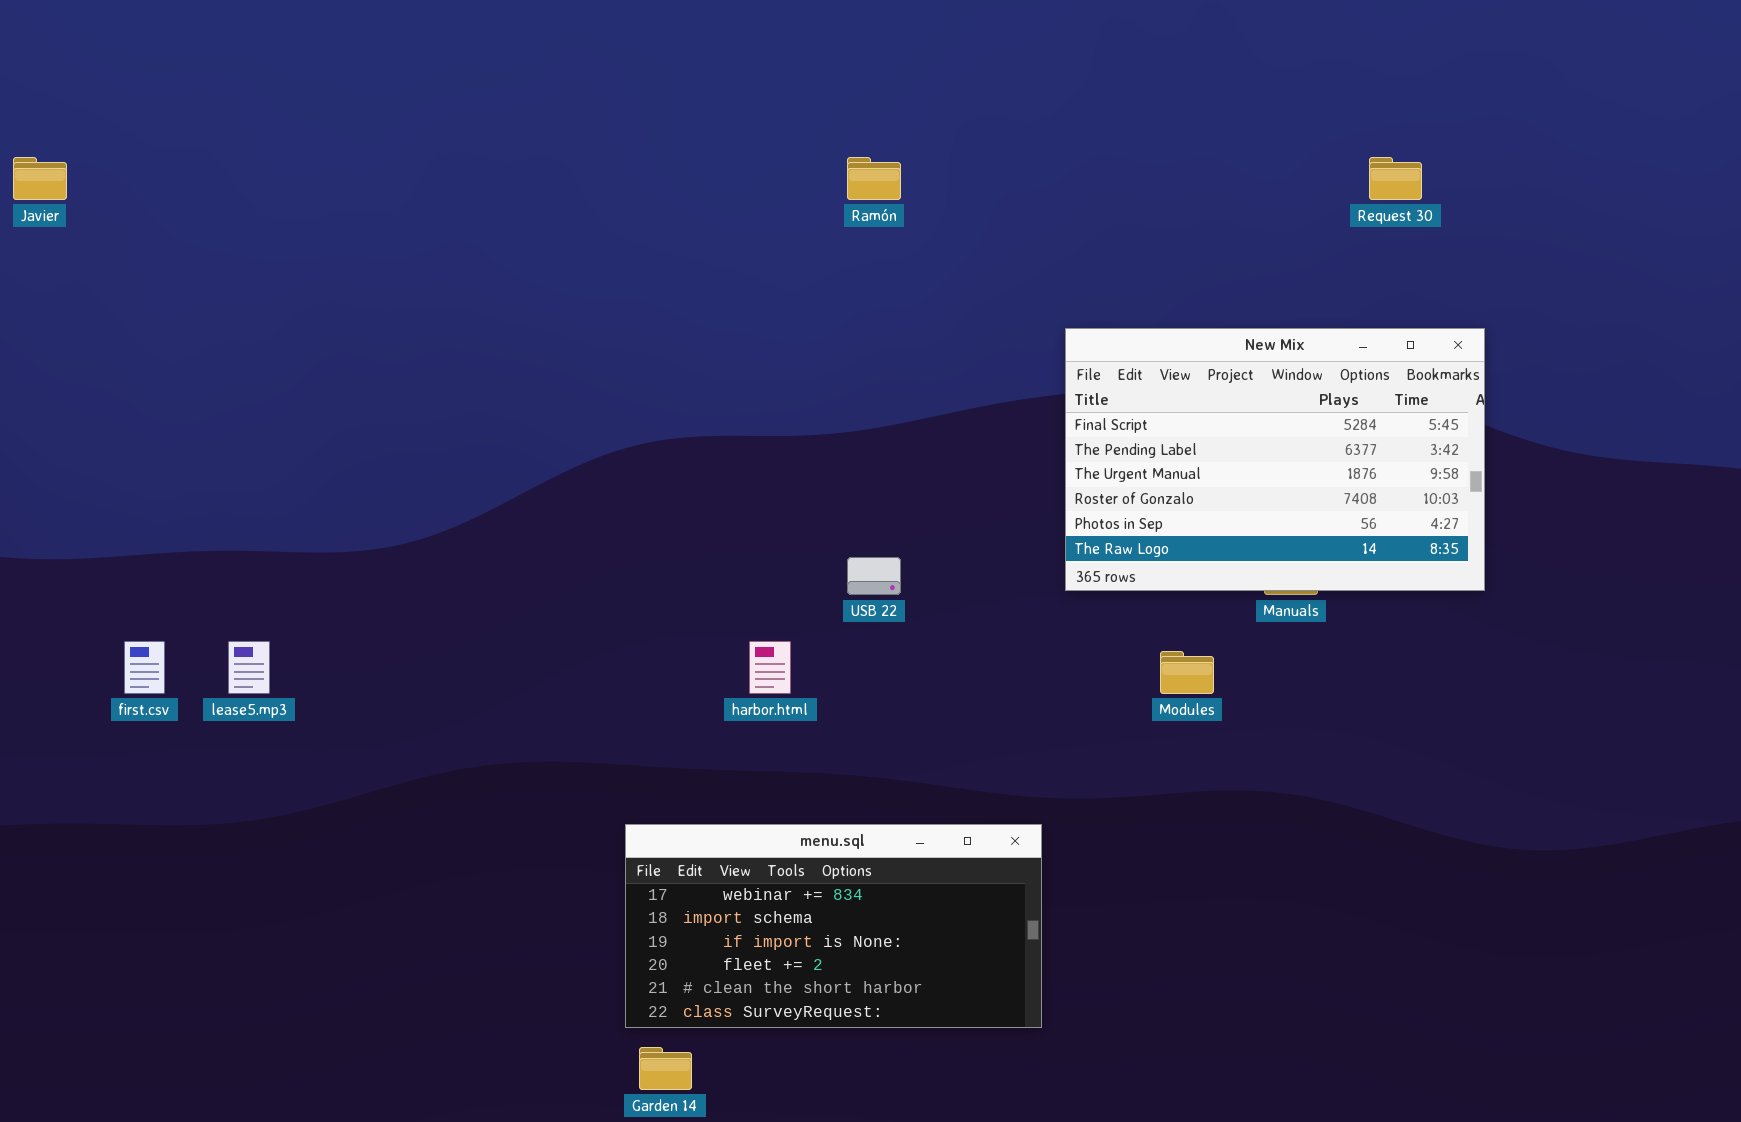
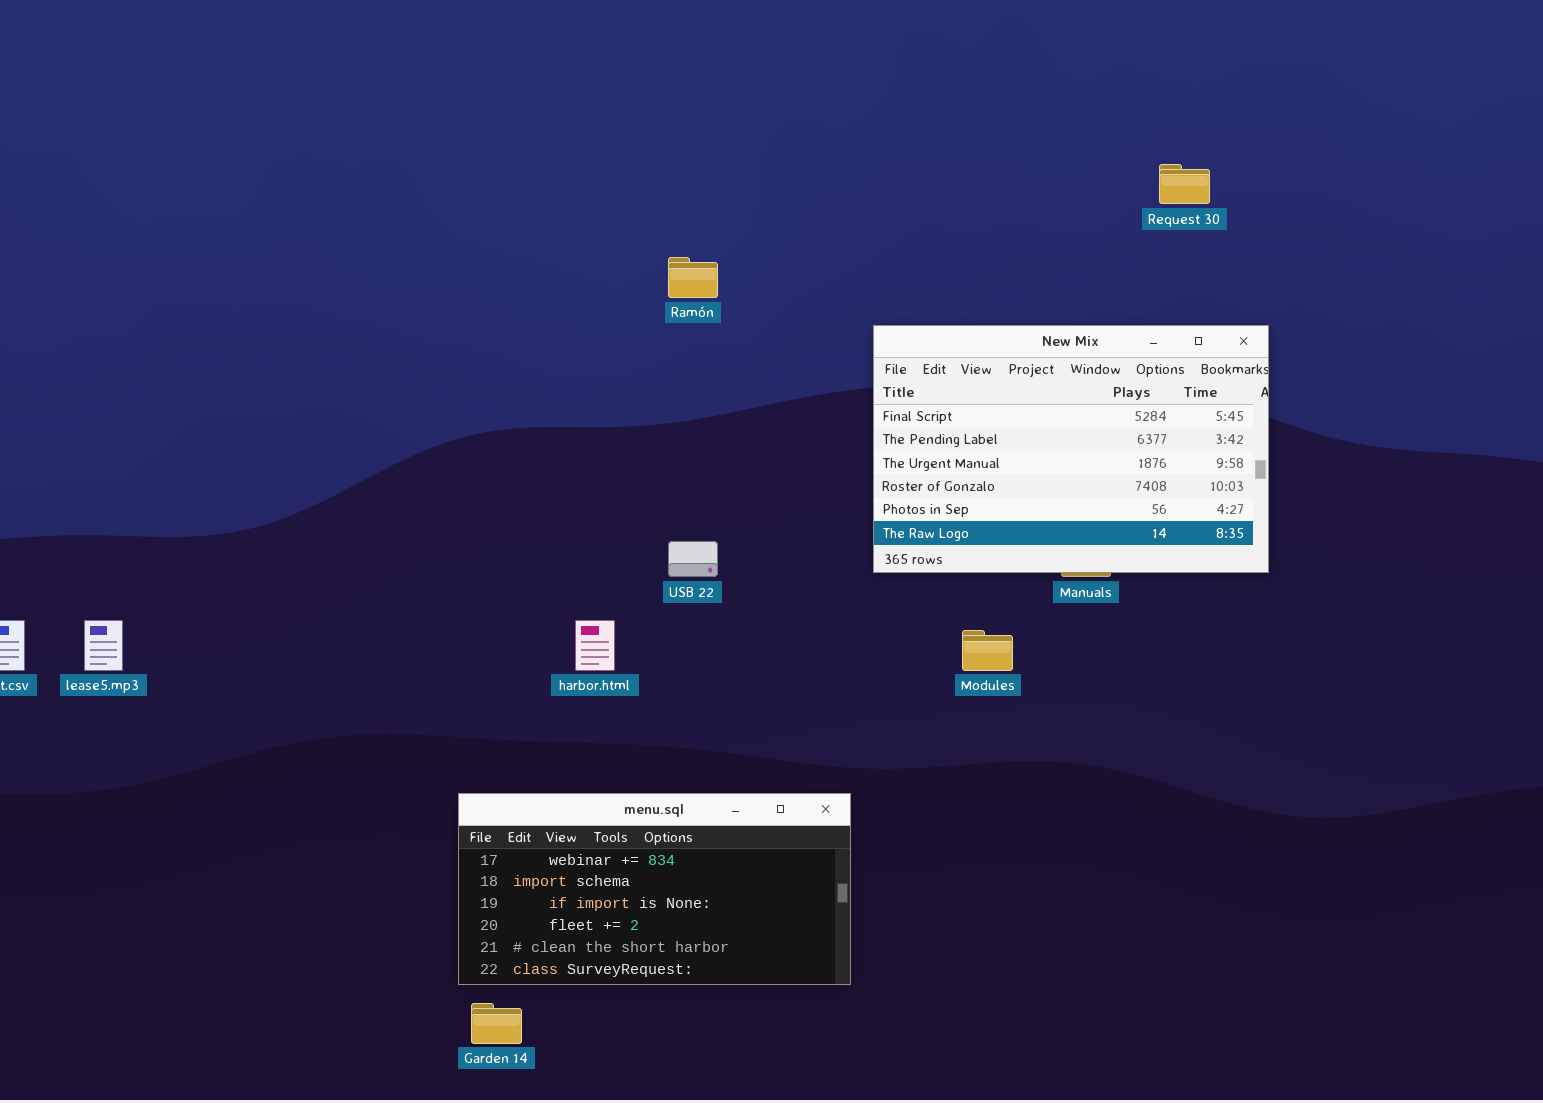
Ramón: [847,157,901,200] -> [668,257,718,298], moved

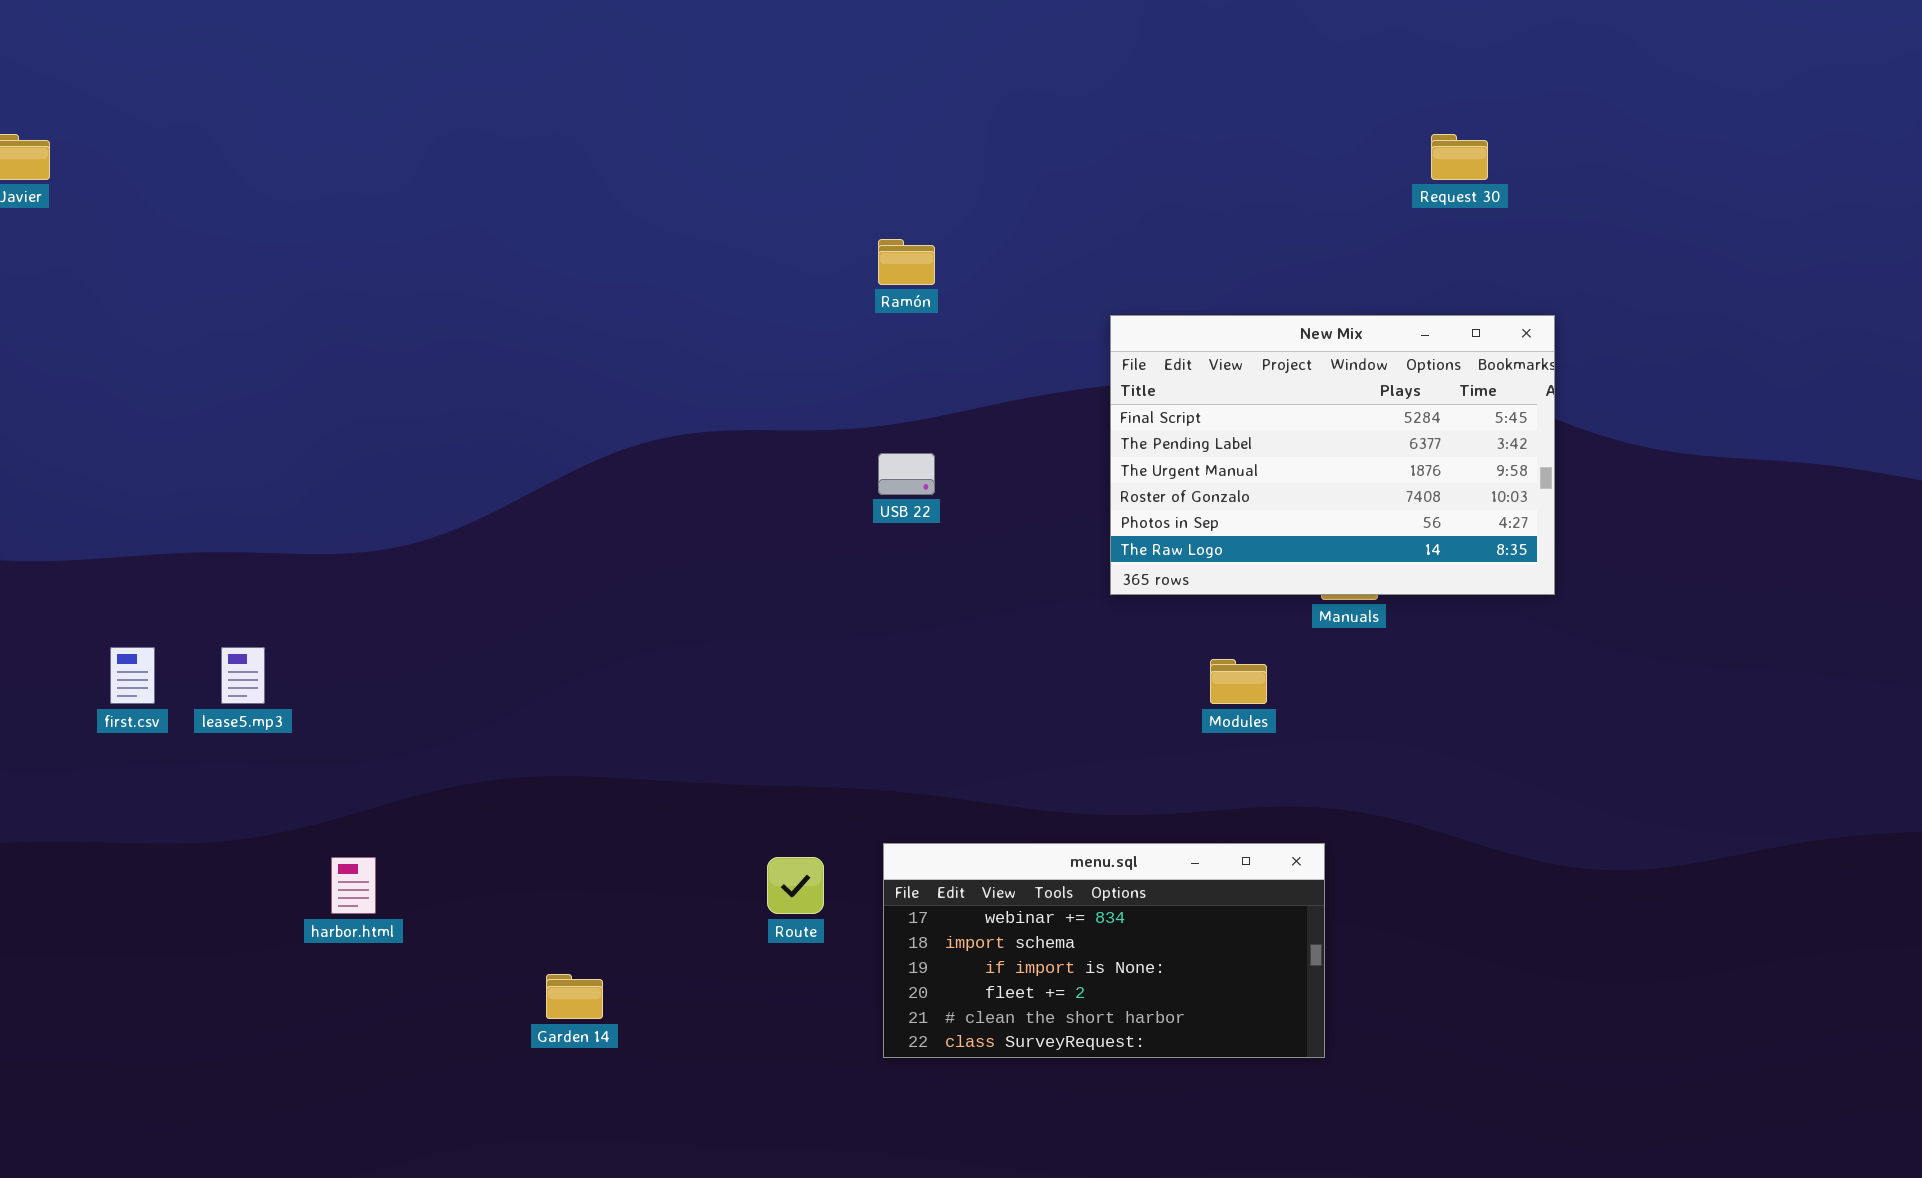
USB 22: [668,541,718,577] -> [878,453,935,495], moved
harbor.html: [575,620,615,671] -> [331,857,376,914], moved
menu.sql: [458,793,851,985] -> [883,843,1325,1058], moved
Garden 14: [471,1003,522,1044] -> [546,974,603,1019], moved

